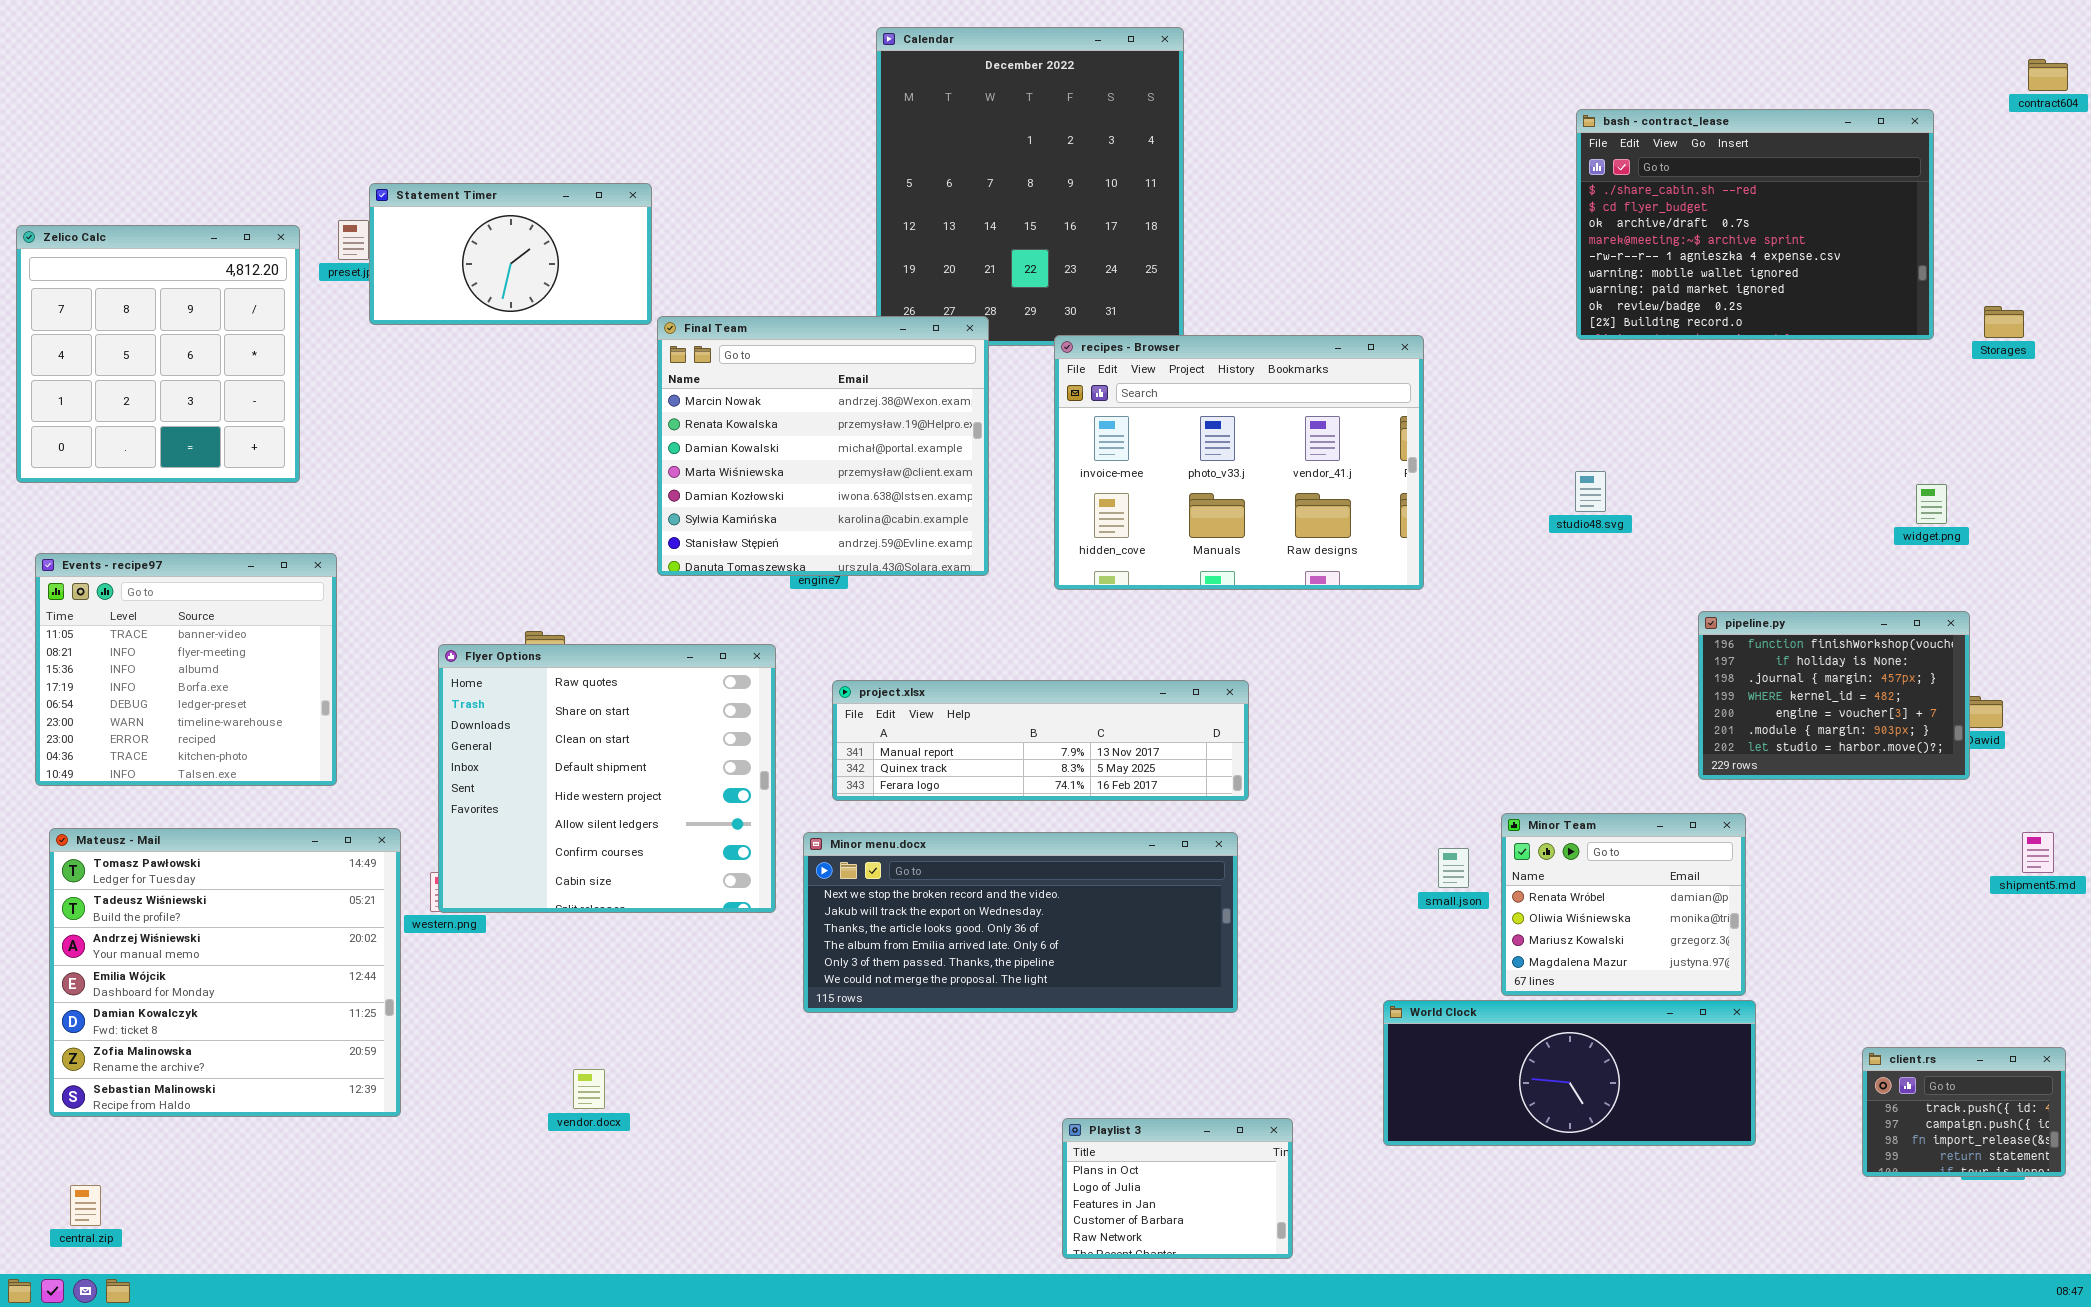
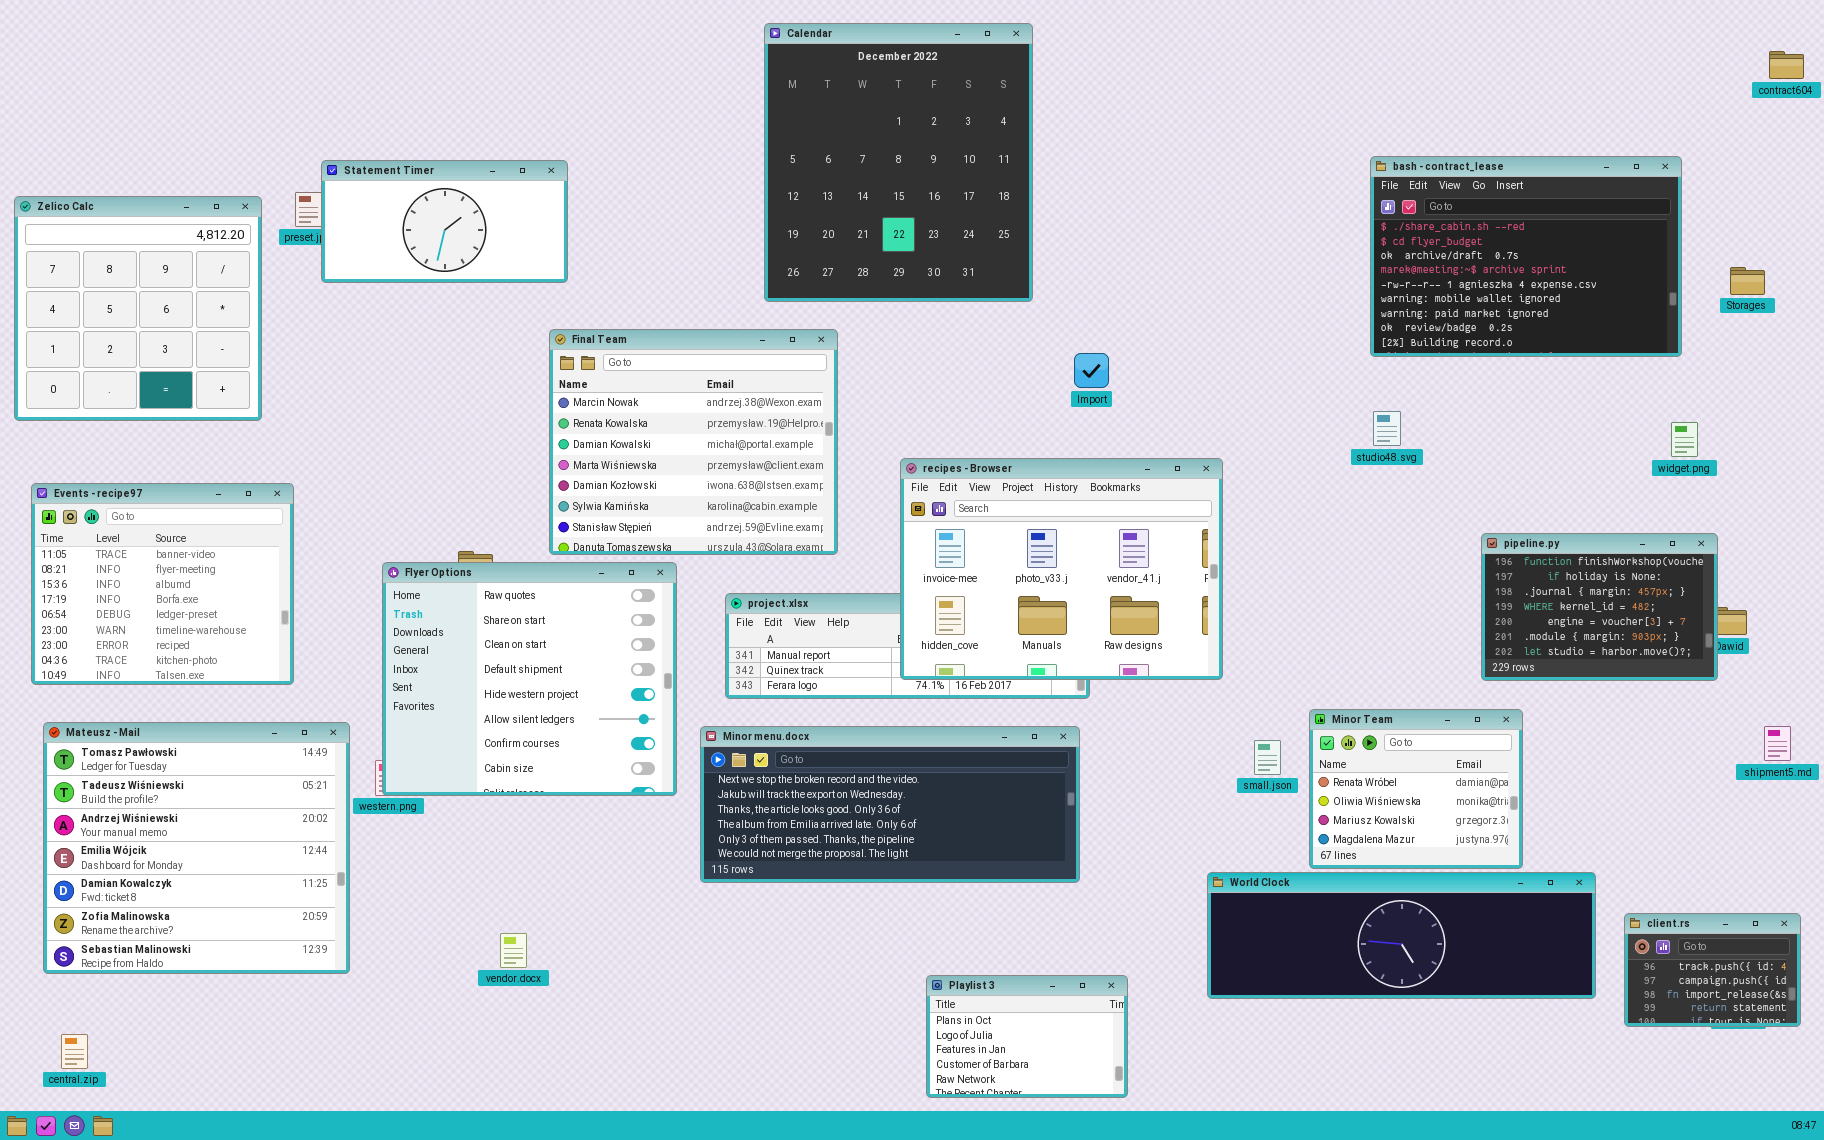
bash - contract_lease: [1576,109,1934,340] -> [1370,156,1682,357], moved
Final Team: [657,316,989,576] -> [549,329,838,555], moved
recipes - Browser: [1054,335,1424,590] -> [900,458,1223,680], moved
World Clock: [1383,1000,1756,1146] -> [1207,872,1596,999], resized

